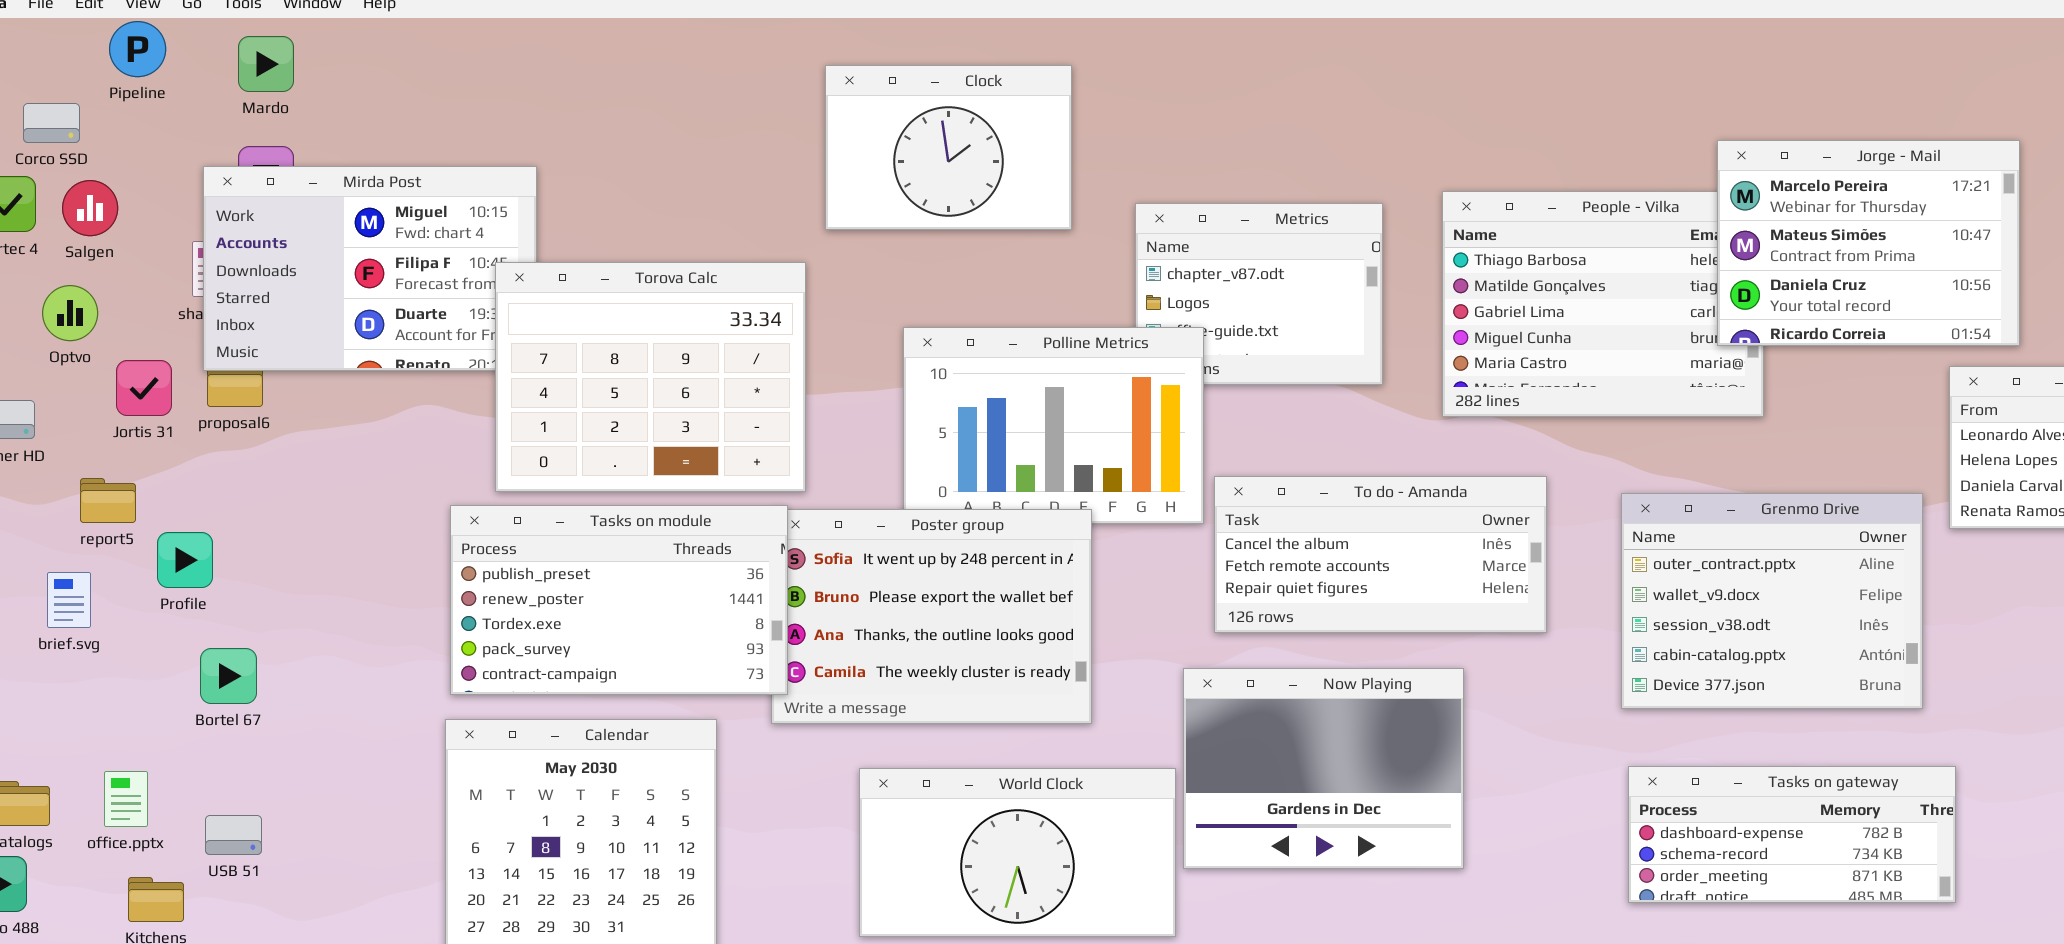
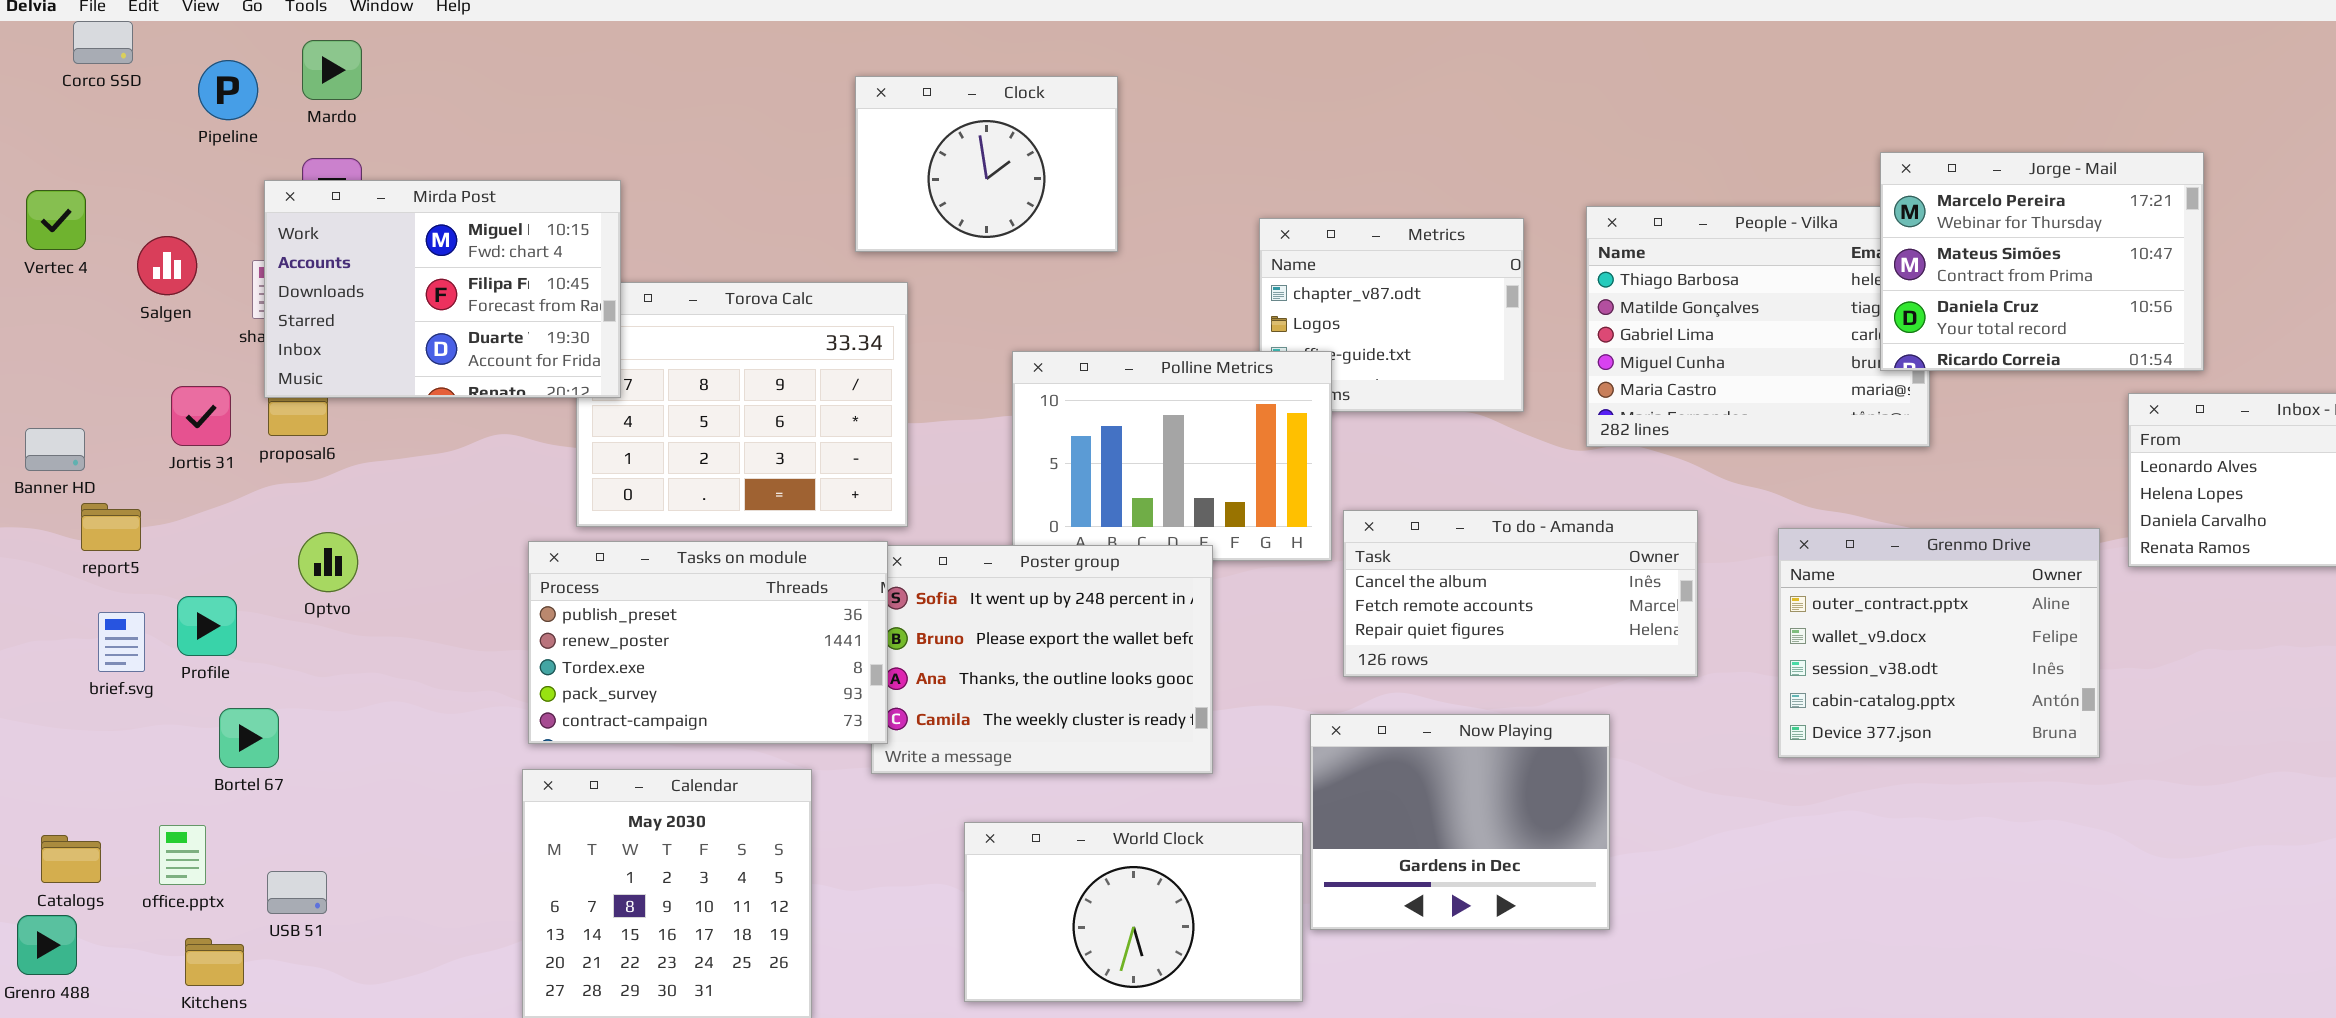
Pipeline: [109,21,166,77] -> [198,60,258,120], moved
Clock: [825,65,1072,230] -> [855,76,1118,252], moved
Corco SSD: [23,103,80,143] -> [73,21,133,64], moved
Mirda Post: [203,166,537,371] -> [264,180,621,398], raised
Salgen: [62,180,118,236] -> [137,236,197,295], moved
Optvo: [42,285,98,341] -> [298,532,358,592], moved
report5: [80,478,136,523] -> [81,503,141,551], moved
Profile: [157,532,213,588] -> [177,596,237,656], moved
Bortel 67: [200,648,257,704] -> [219,708,279,768], moved
Tasks on gateway: [1628,766,1956,903] -> none, closed

